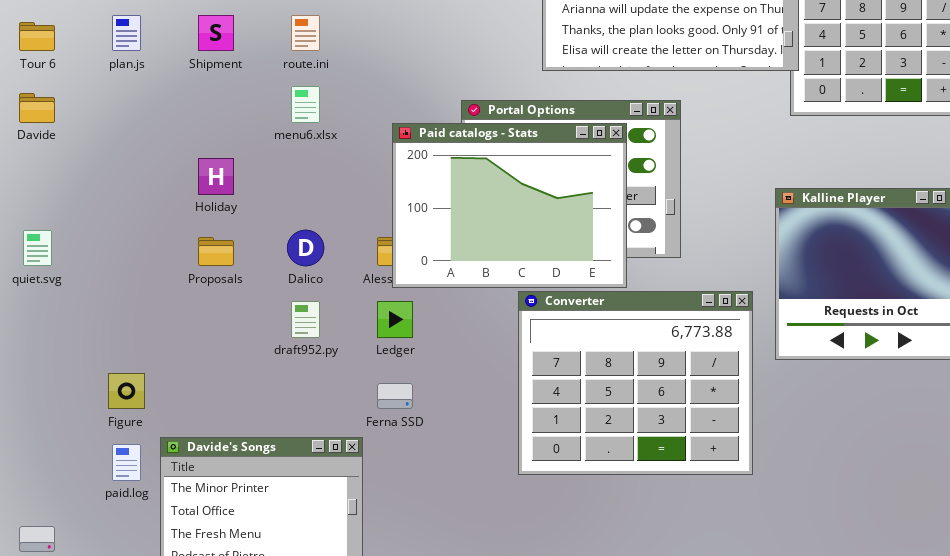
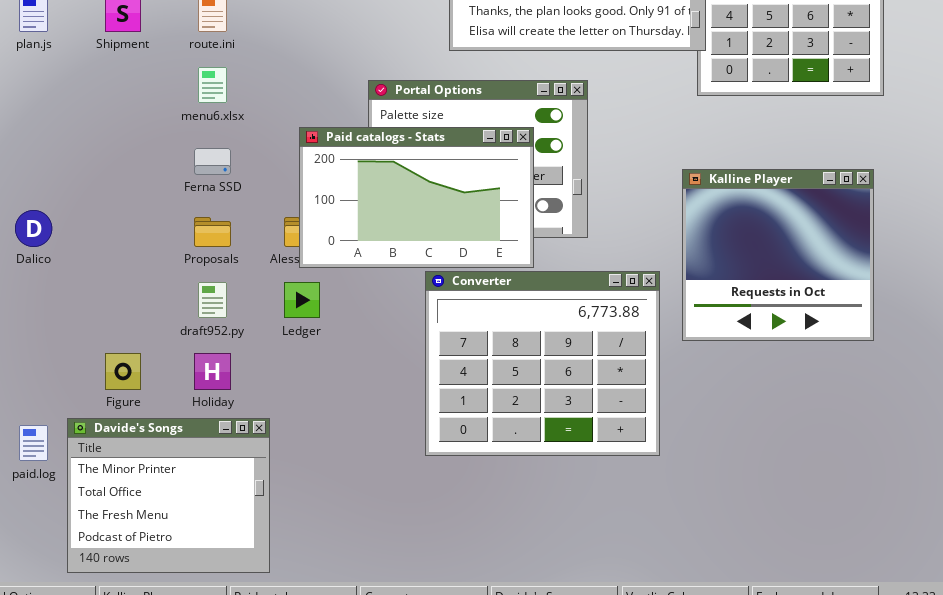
Paid catalogs - Stats: [392,123,627,288] -> [299,127,534,268], resized
Holiday: [198,158,234,195] -> [194,353,231,390], moved
Dalico: [287,230,324,266] -> [15,210,52,247], moved
Proposals: [198,237,234,266] -> [194,217,231,247], moved
Figure: [108,373,145,409] -> [105,353,141,390], moved
Ferna SSD: [377,383,413,409] -> [194,148,231,175], moved

